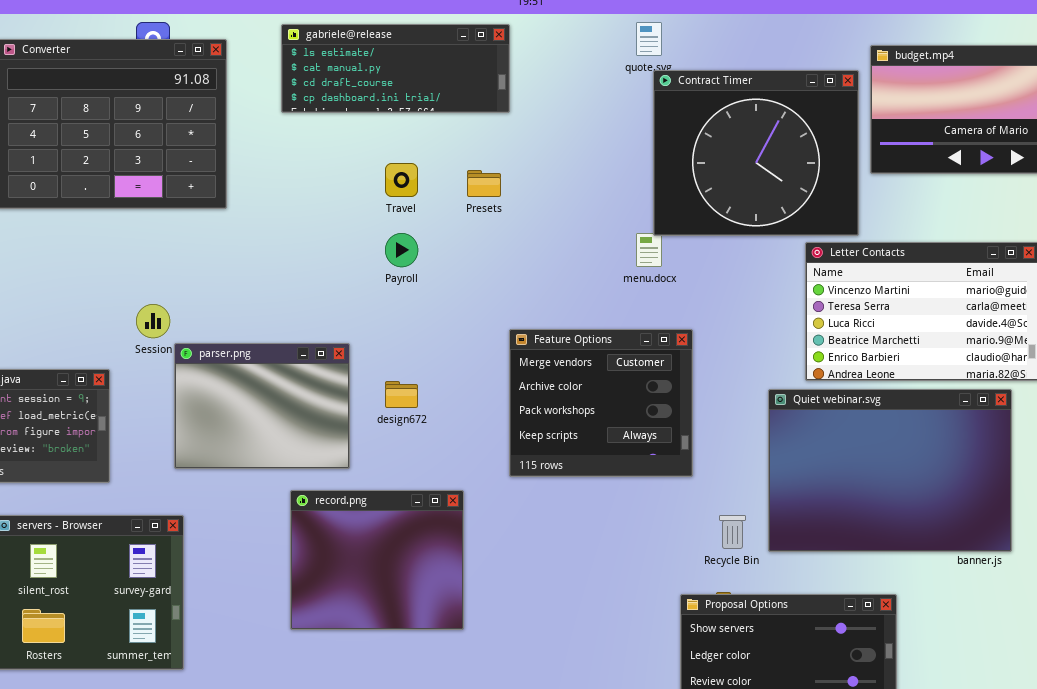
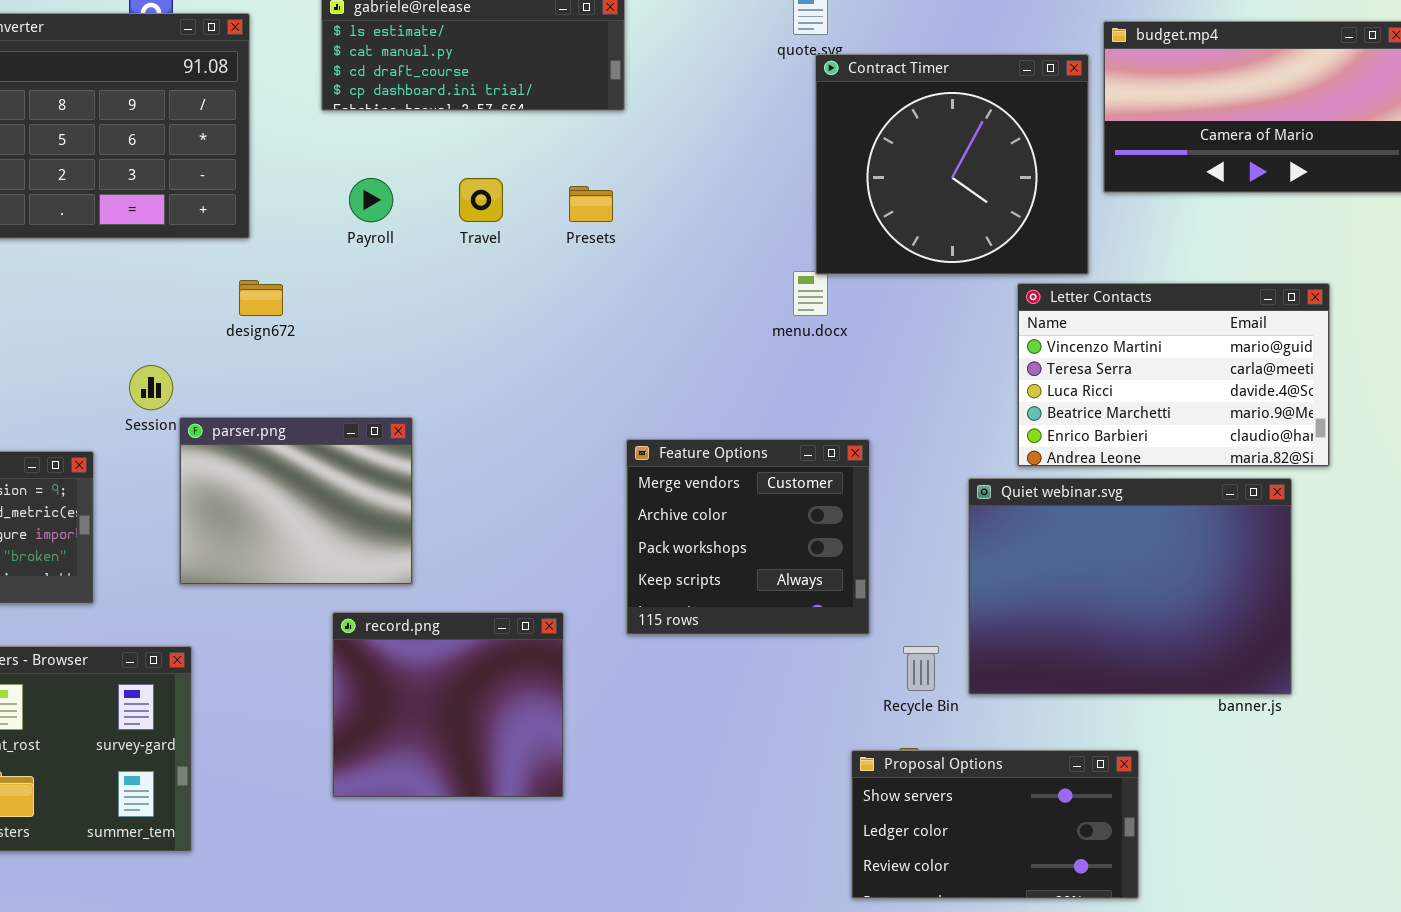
Payroll: [385,233,418,267] -> [349,178,393,222], moved
Feature Options: [509,329,693,477] -> [626,439,870,635], moved
design672: [385,381,418,408] -> [239,280,283,316], moved

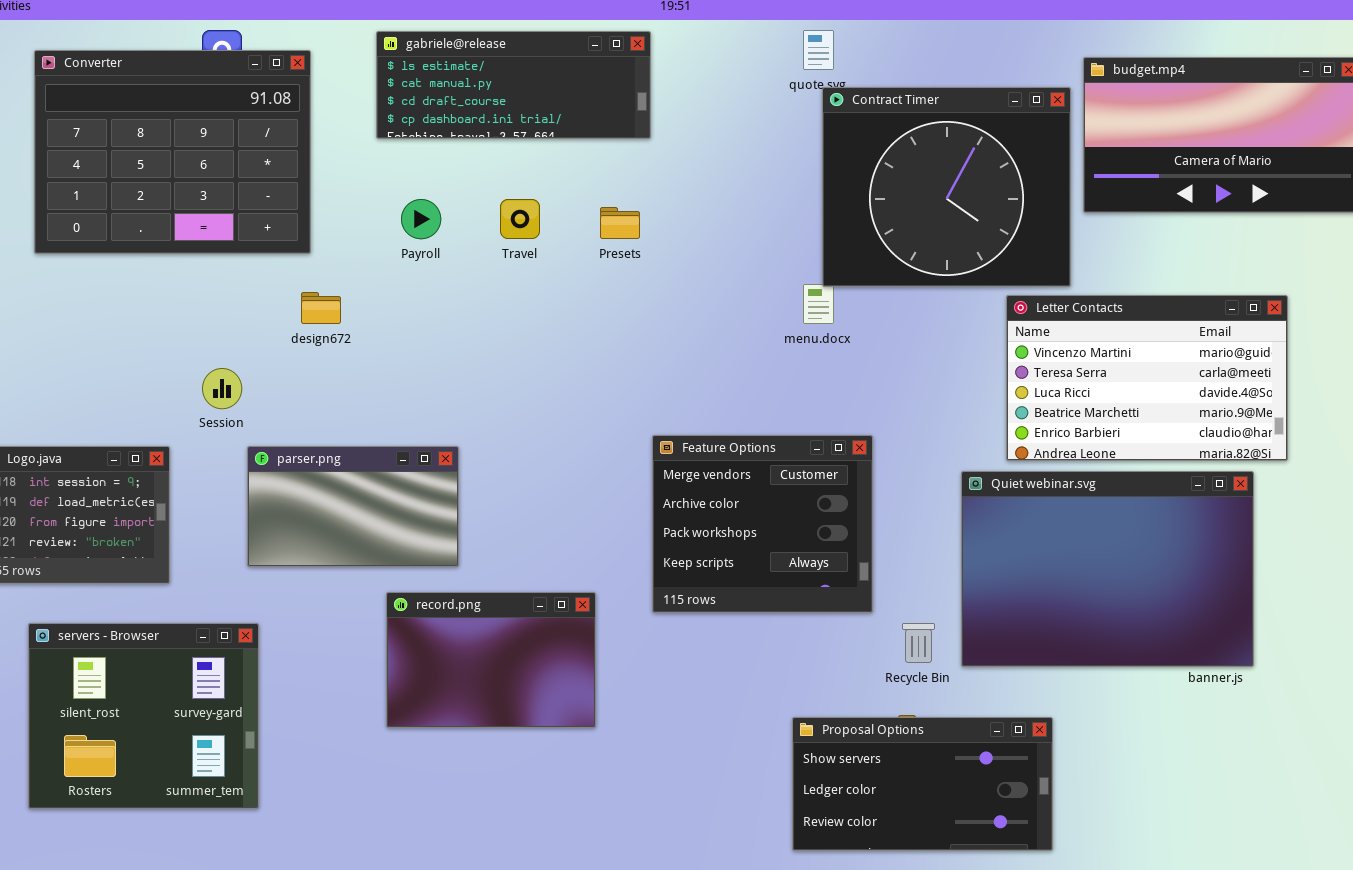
parser.png: [179,417,413,585] -> [247,446,459,567], resized
record.png: [332,612,564,798] -> [386,592,596,728], resized
Proposal Options: [851,750,1139,899] -> [792,717,1053,851], moved

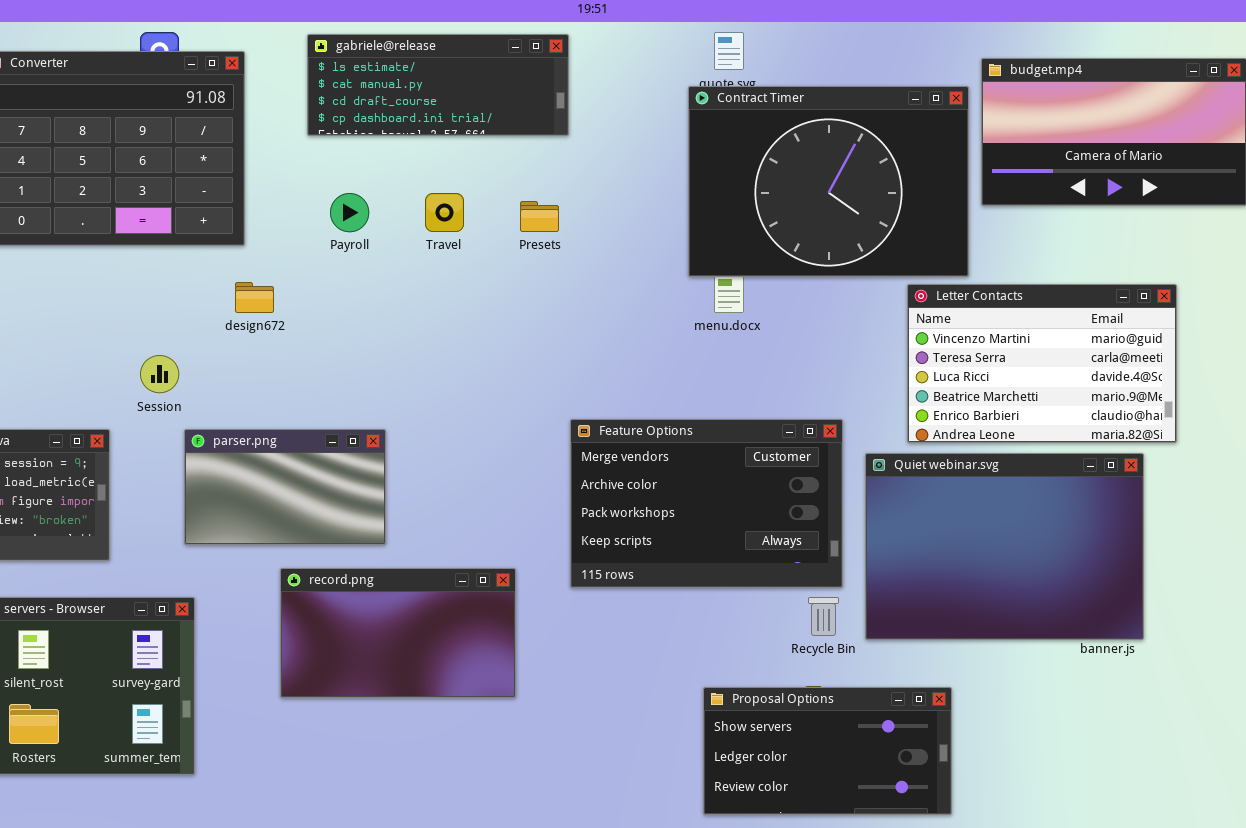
Contract Timer: [822,87,1071,287] -> [688,86,969,277], resized
Feature Options: [652,435,873,613] -> [570,419,843,588], resized
record.png: [386,592,596,728] -> [280,568,516,698], resized

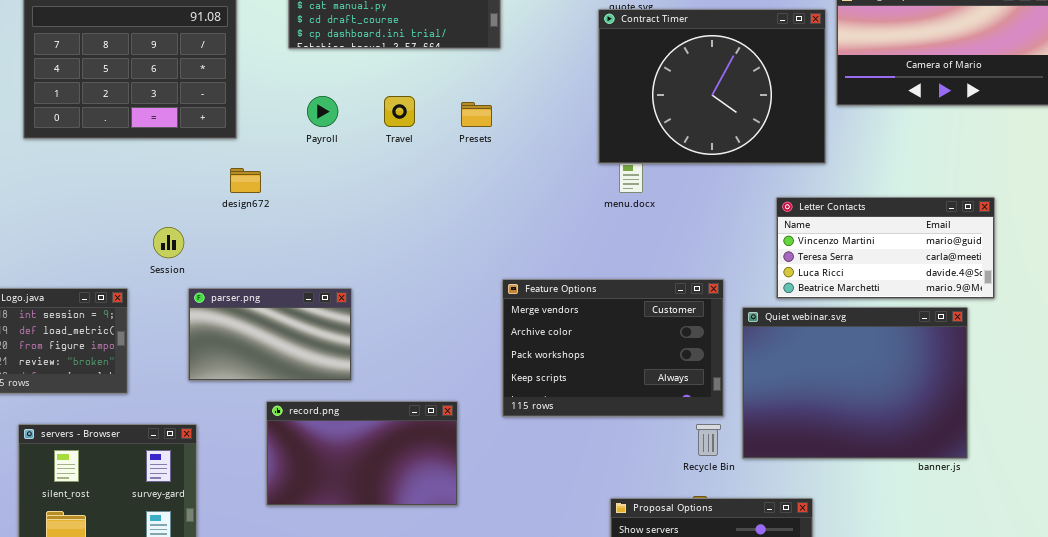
Letter Contacts: [907,284,1177,443] -> [776,197,995,299], resized

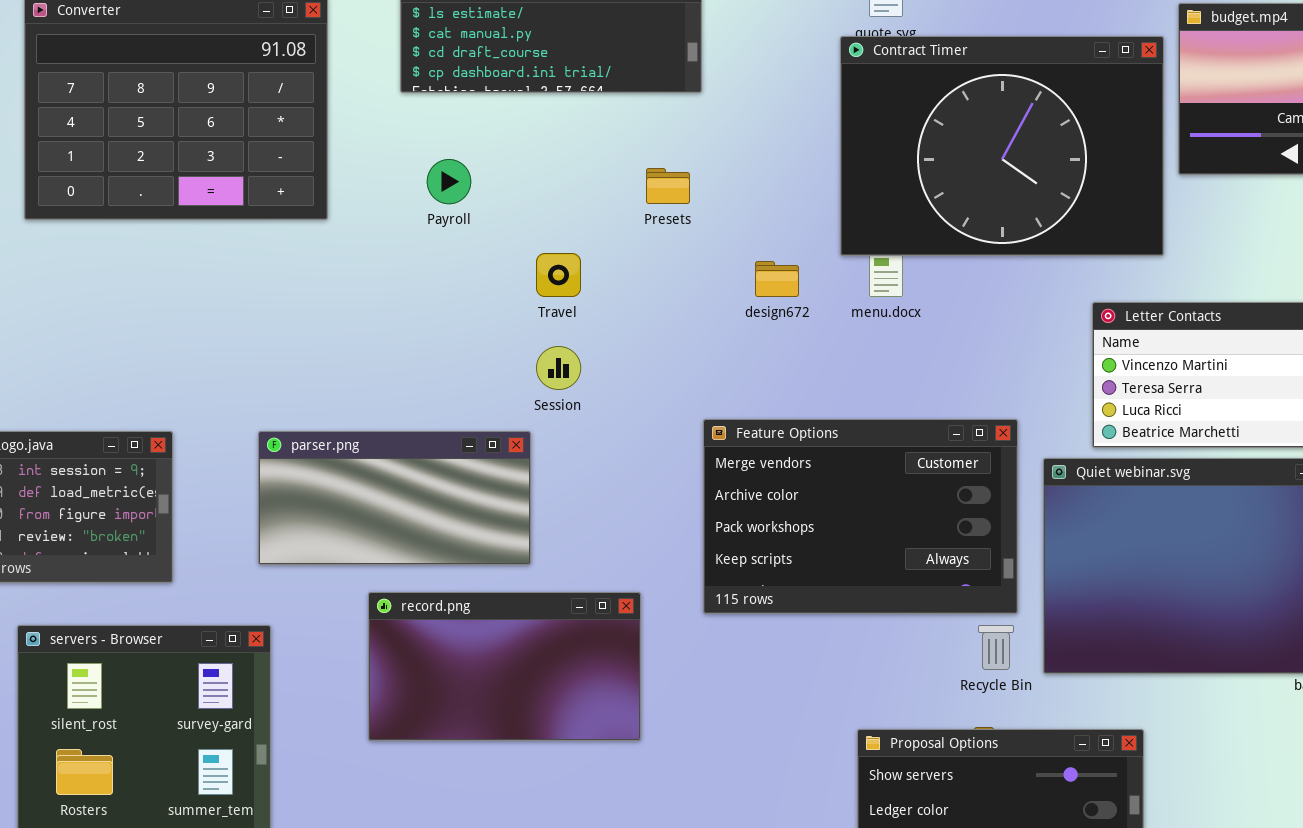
Travel: [384,96,415,127] -> [536,253,581,297], moved
design672: [230,168,261,193] -> [755,261,799,297], moved
Session: [153,227,184,258] -> [536,346,581,390], moved
parser.png: [188,288,352,381] -> [258,431,531,565], resized

